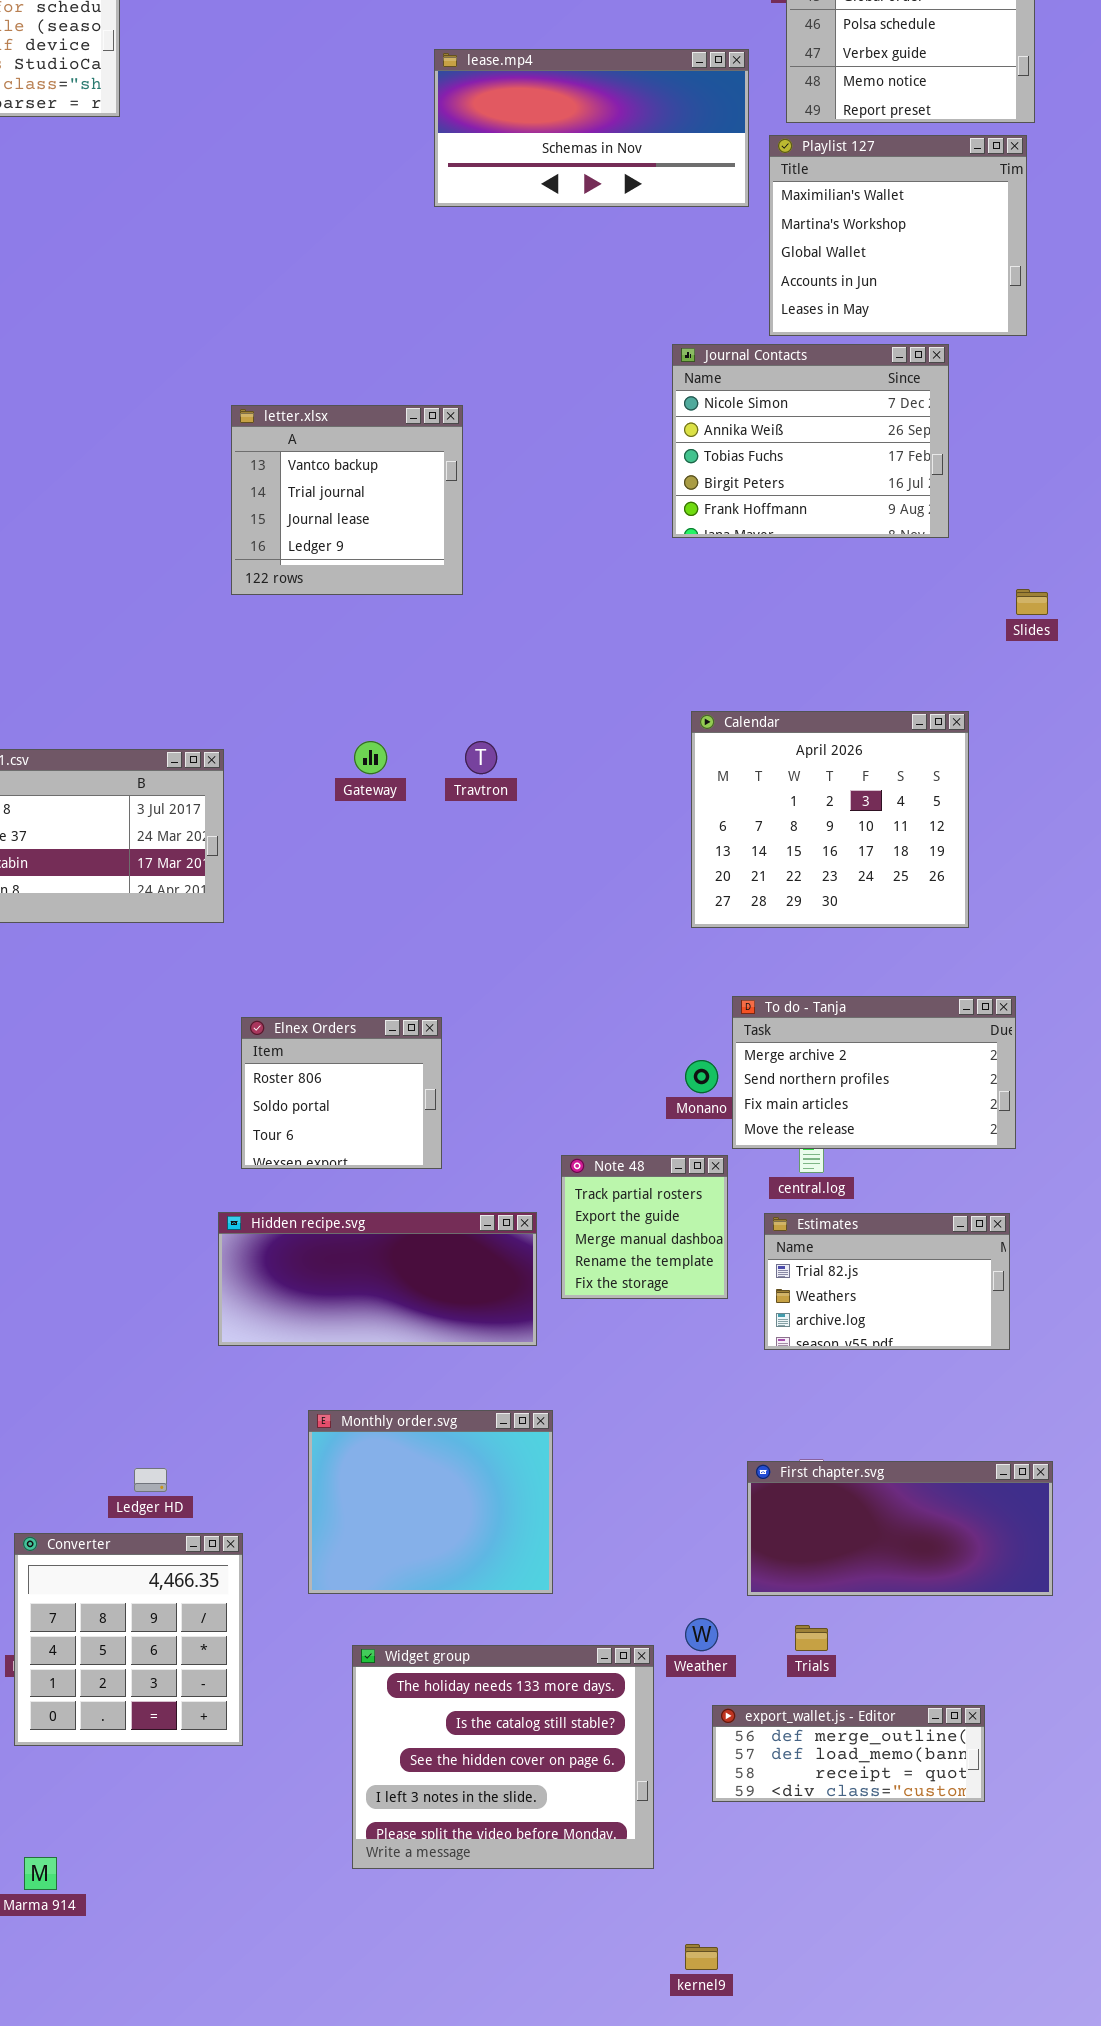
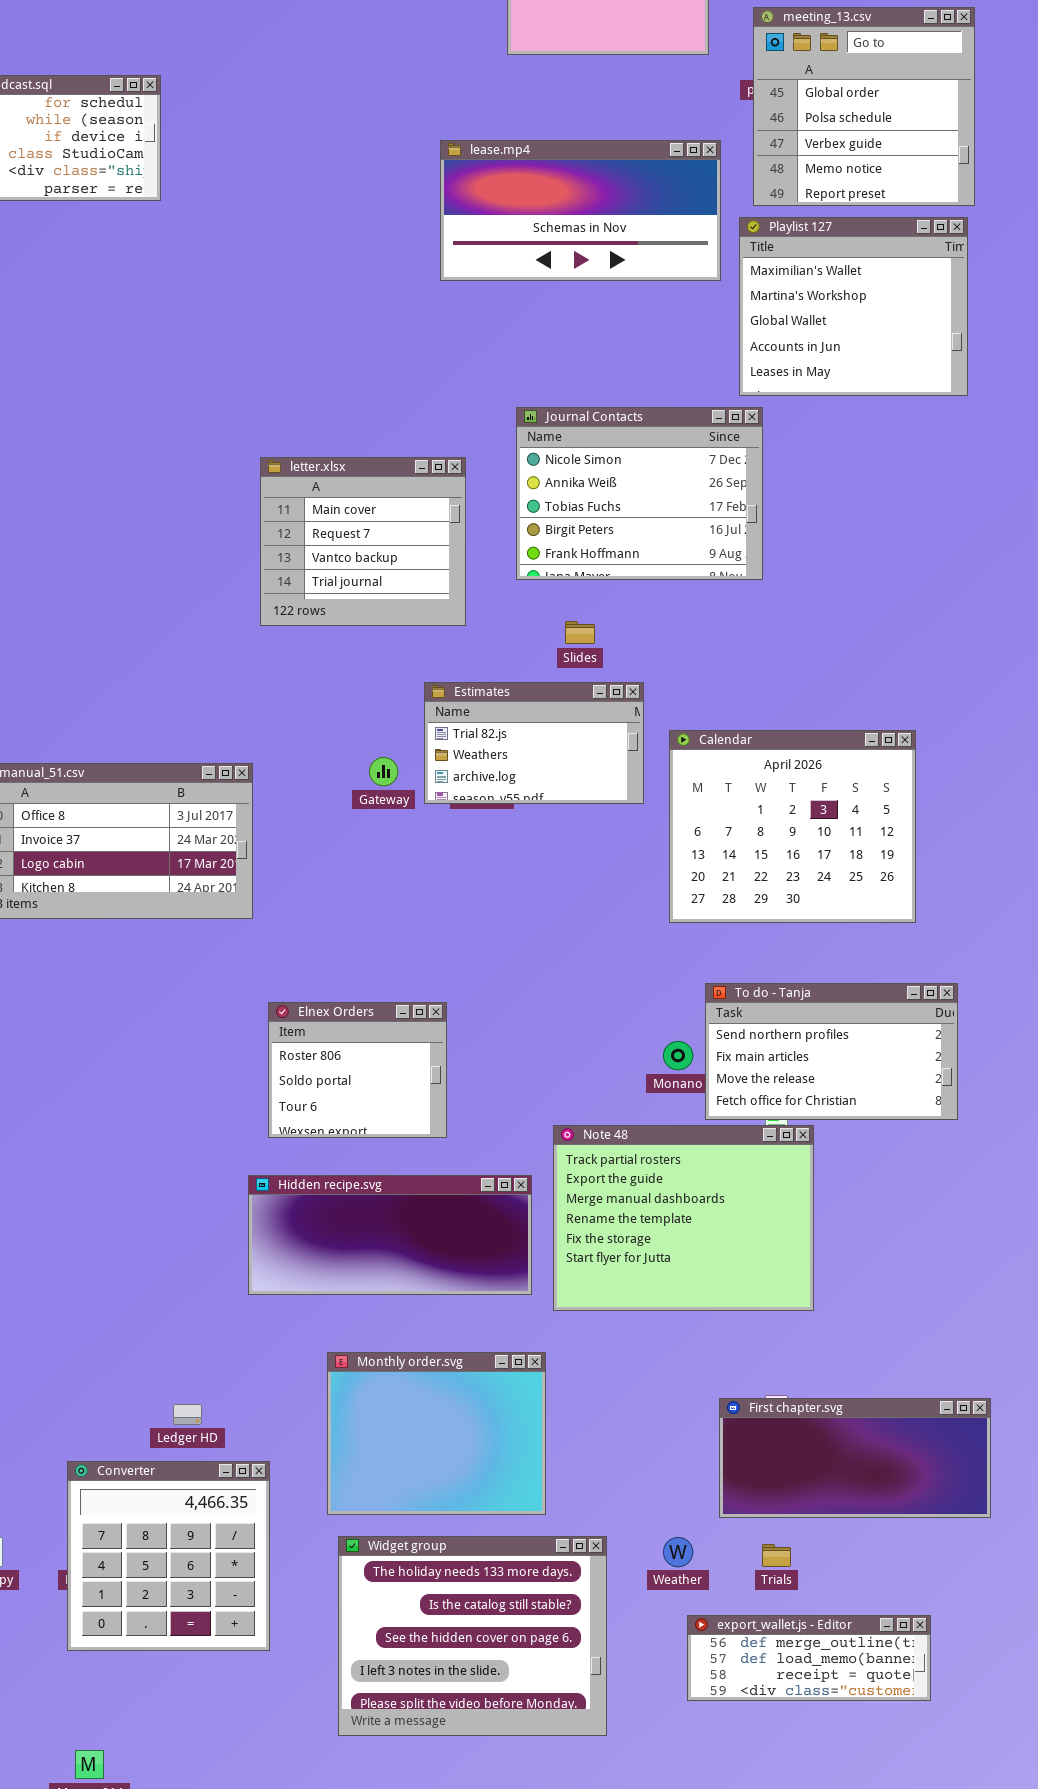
Journal Contacts: [672,344,949,538] -> [516,407,763,580], moved
letter.xlsx: [231,405,463,595] -> [260,457,466,626], scrolled up 2 rows
Slides: [1016,589,1048,615] -> [565,621,595,644], moved
To do - Tanja: [732,996,1016,1149] -> [705,983,958,1120], scrolled down 1 row
Note 48: [561,1155,728,1299] -> [553,1125,814,1311], resized
Estimates: [764,1213,1010,1350] -> [424,682,644,804], moved
Widget group: [352,1645,654,1869] -> [338,1536,607,1736], moved

